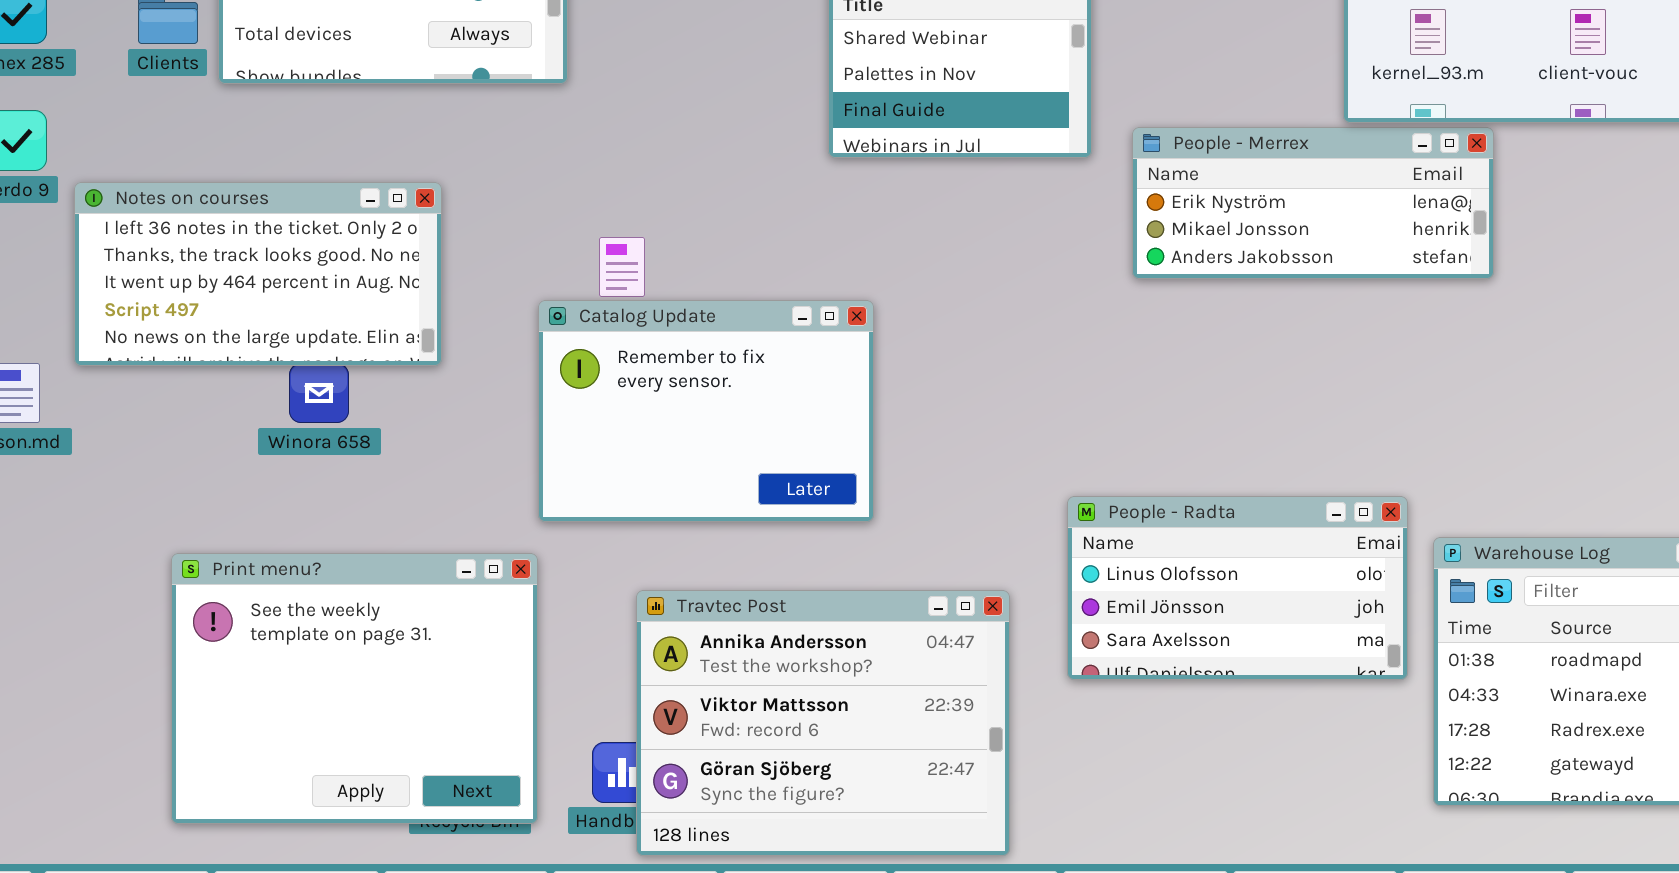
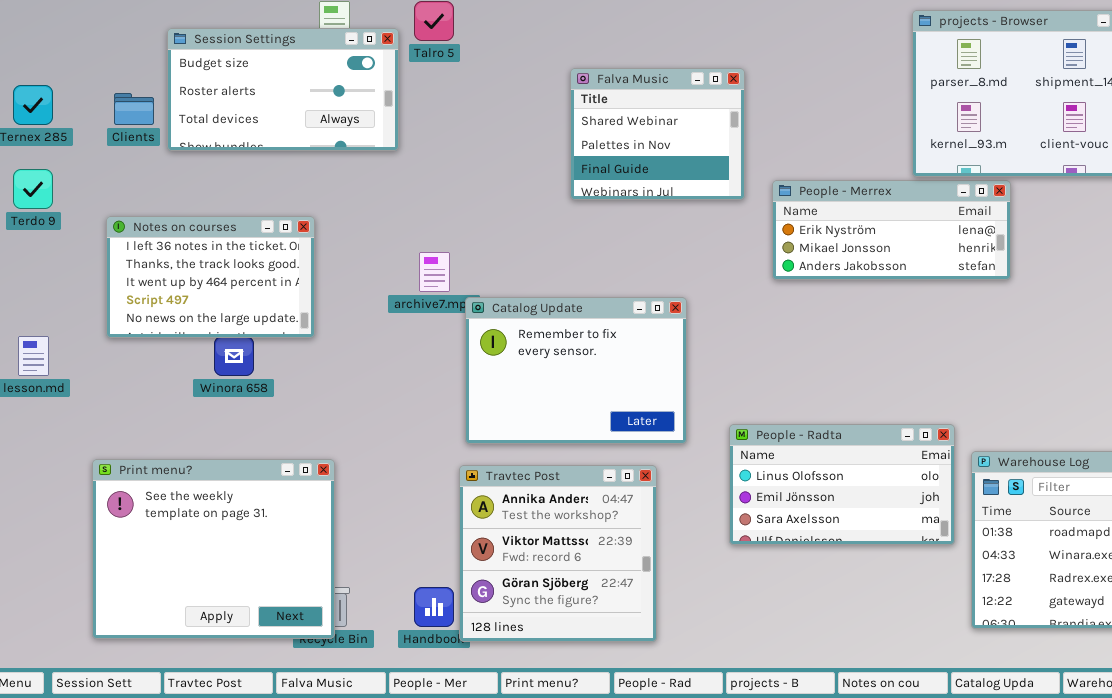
Notes on courses: [74,182,442,366] -> [106,216,315,338], resized
Catalog Update: [538,300,874,522] -> [465,297,687,444], moved
Print menu?: [171,553,538,824] -> [92,459,335,639], moved
Travtec Post: [636,590,1010,856] -> [459,465,657,642], moved, resized

